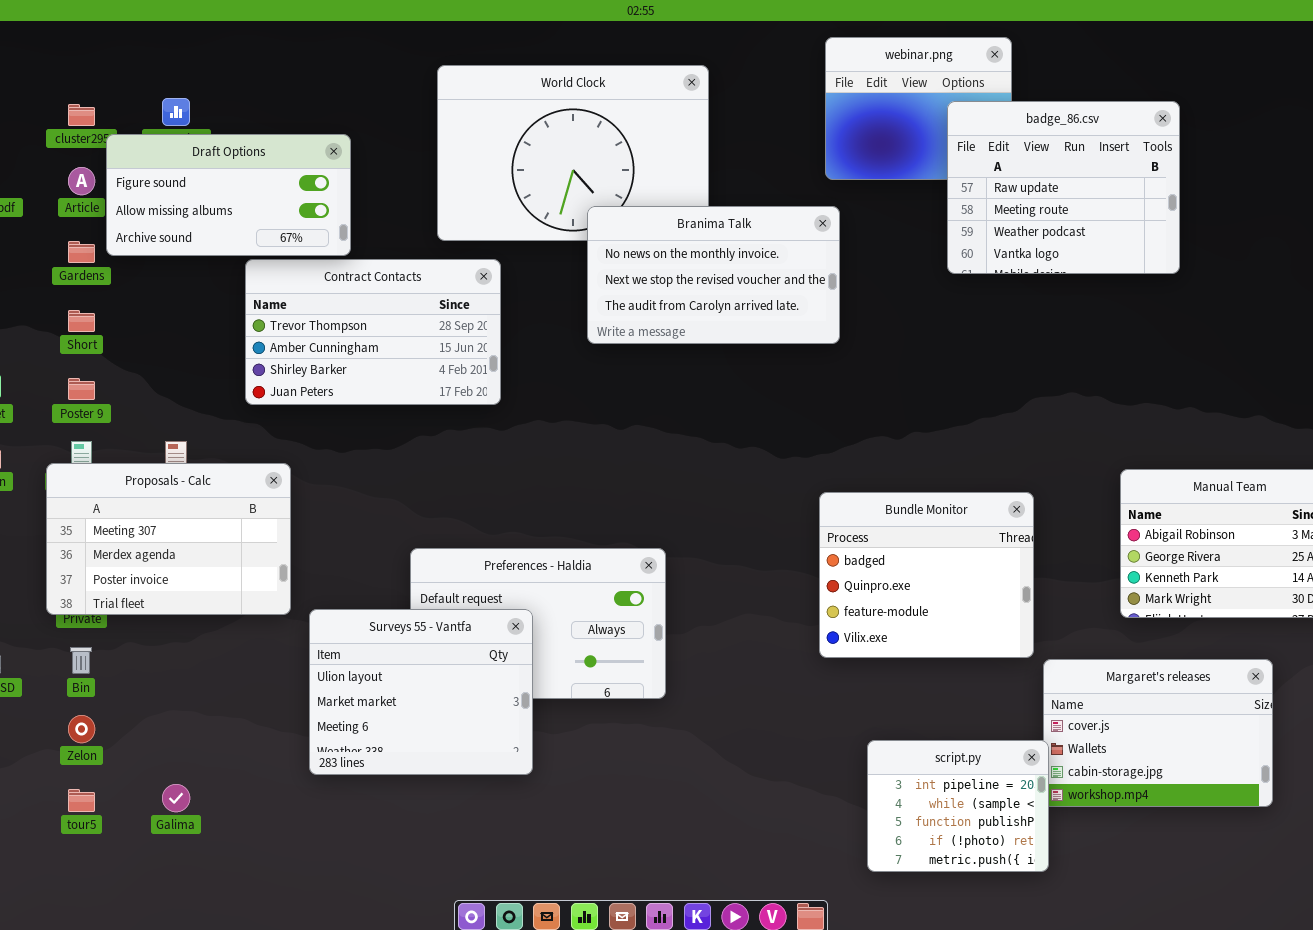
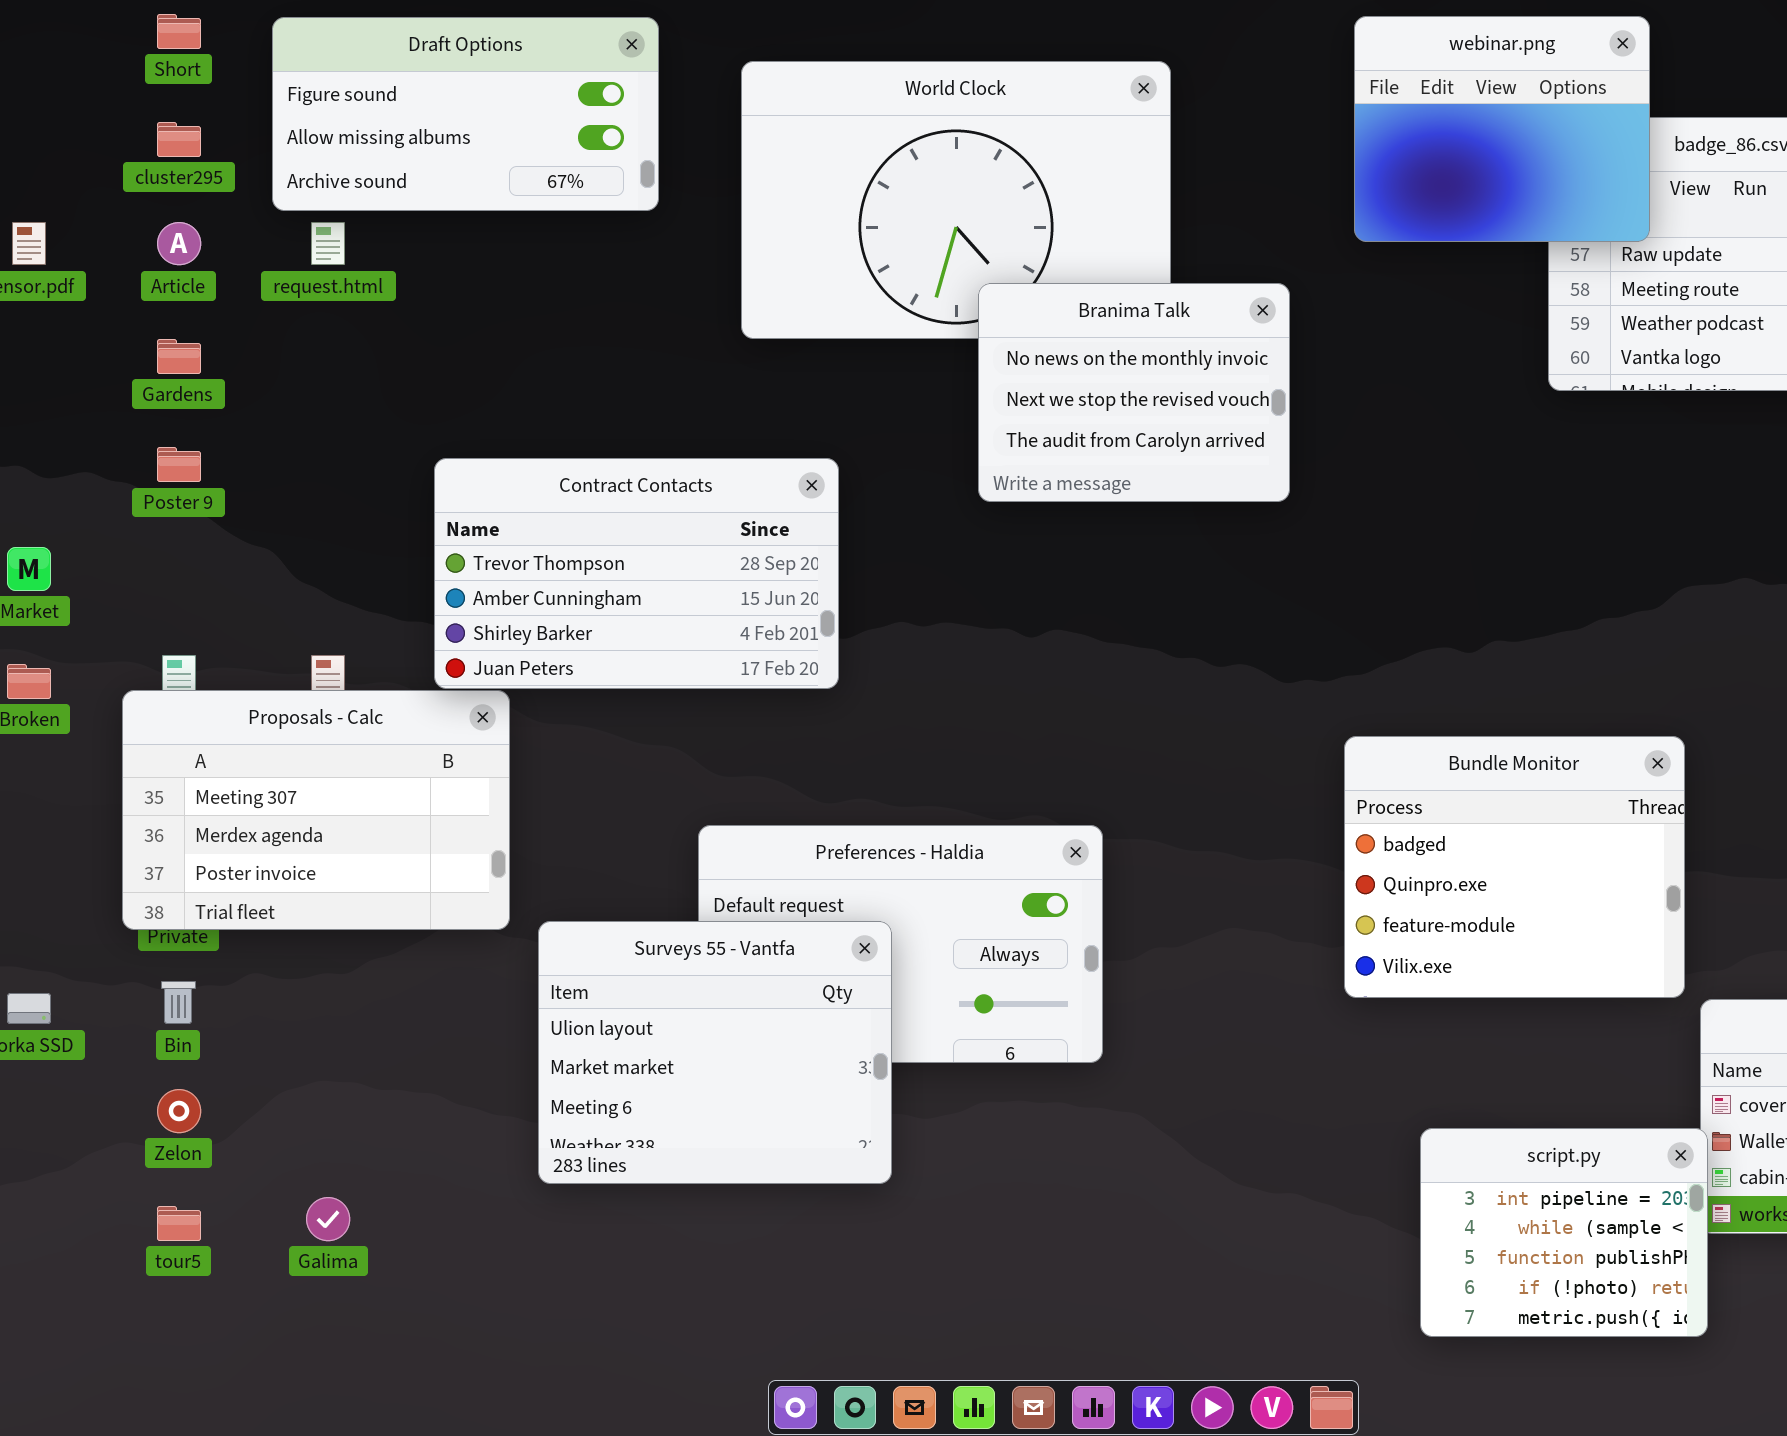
webinar.png: [825,37,1012,180] -> [1354,16,1650,242], raised
Draft Options: [106,134,351,256] -> [272,17,659,211], moved
Branima Talk: [587,206,840,344] -> [978,283,1290,502], resized
Contract Contacts: [245,259,501,405] -> [434,458,839,689], moved
Short: [68,310,95,332] -> [157,14,201,49], moved
Poster 9: [68,378,95,400] -> [157,447,201,482], moved

